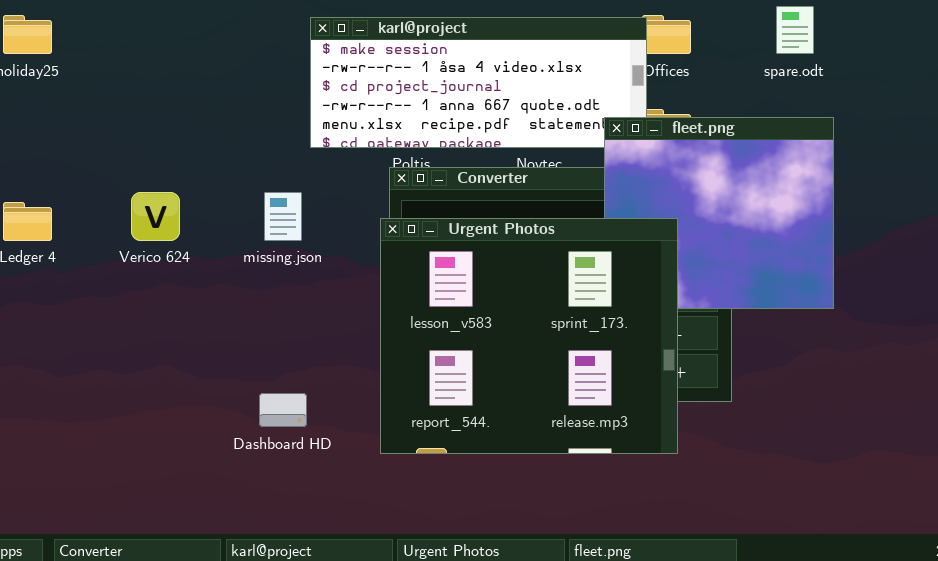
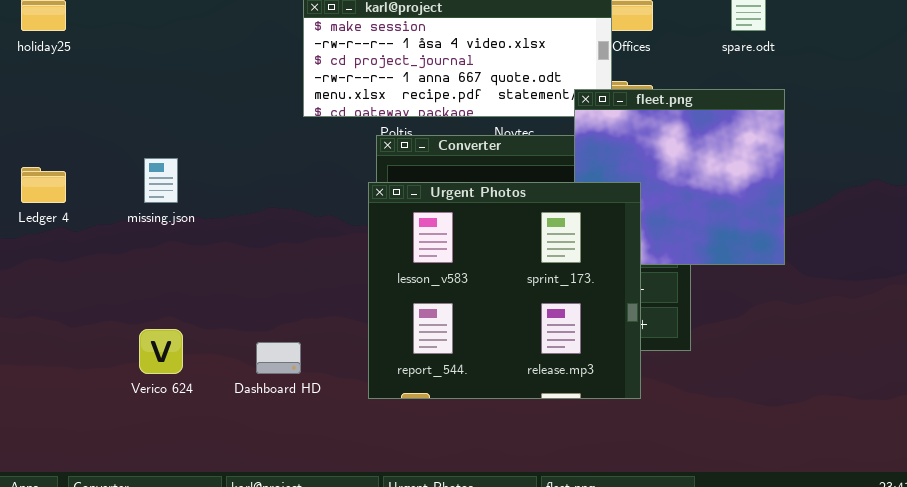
Verico 624: [131,192,180,241] -> [139,329,183,374], moved
missing.json: [264,192,302,241] -> [144,158,178,203], moved

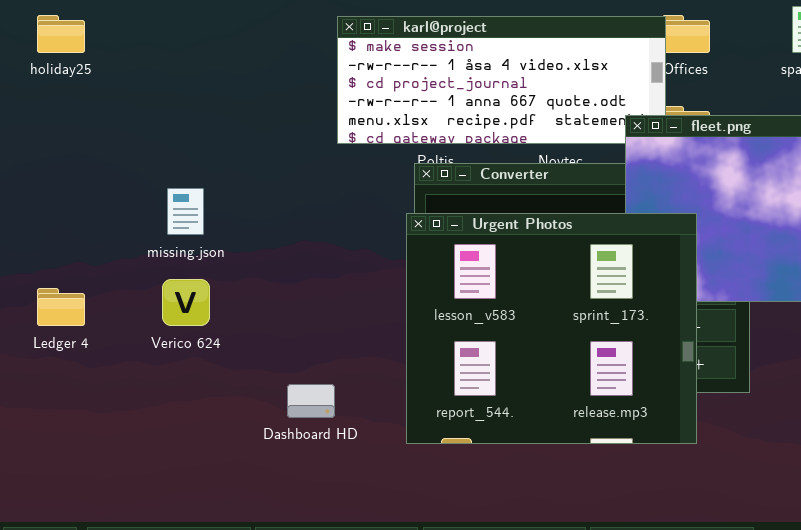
Ledger 4: [21,167,66,203] -> [37,288,85,326], moved
Verico 624: [139,329,183,374] -> [162,279,210,326], moved

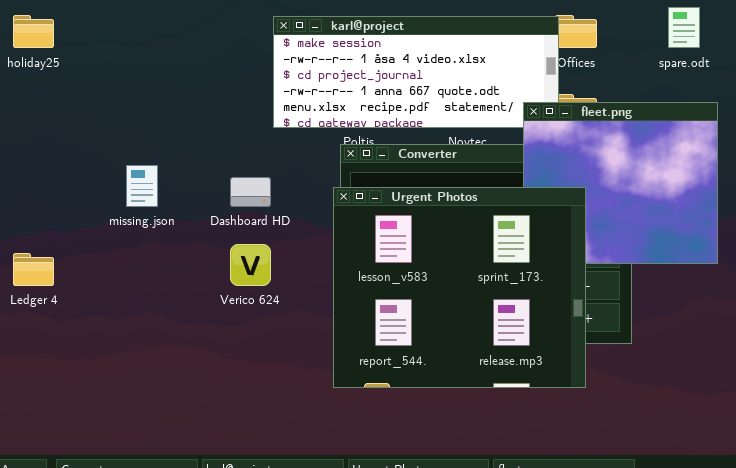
Verico 624: [162,279,210,326] -> [230,244,271,286], moved
Dashboard HD: [287,384,335,418] -> [230,177,271,207], moved

